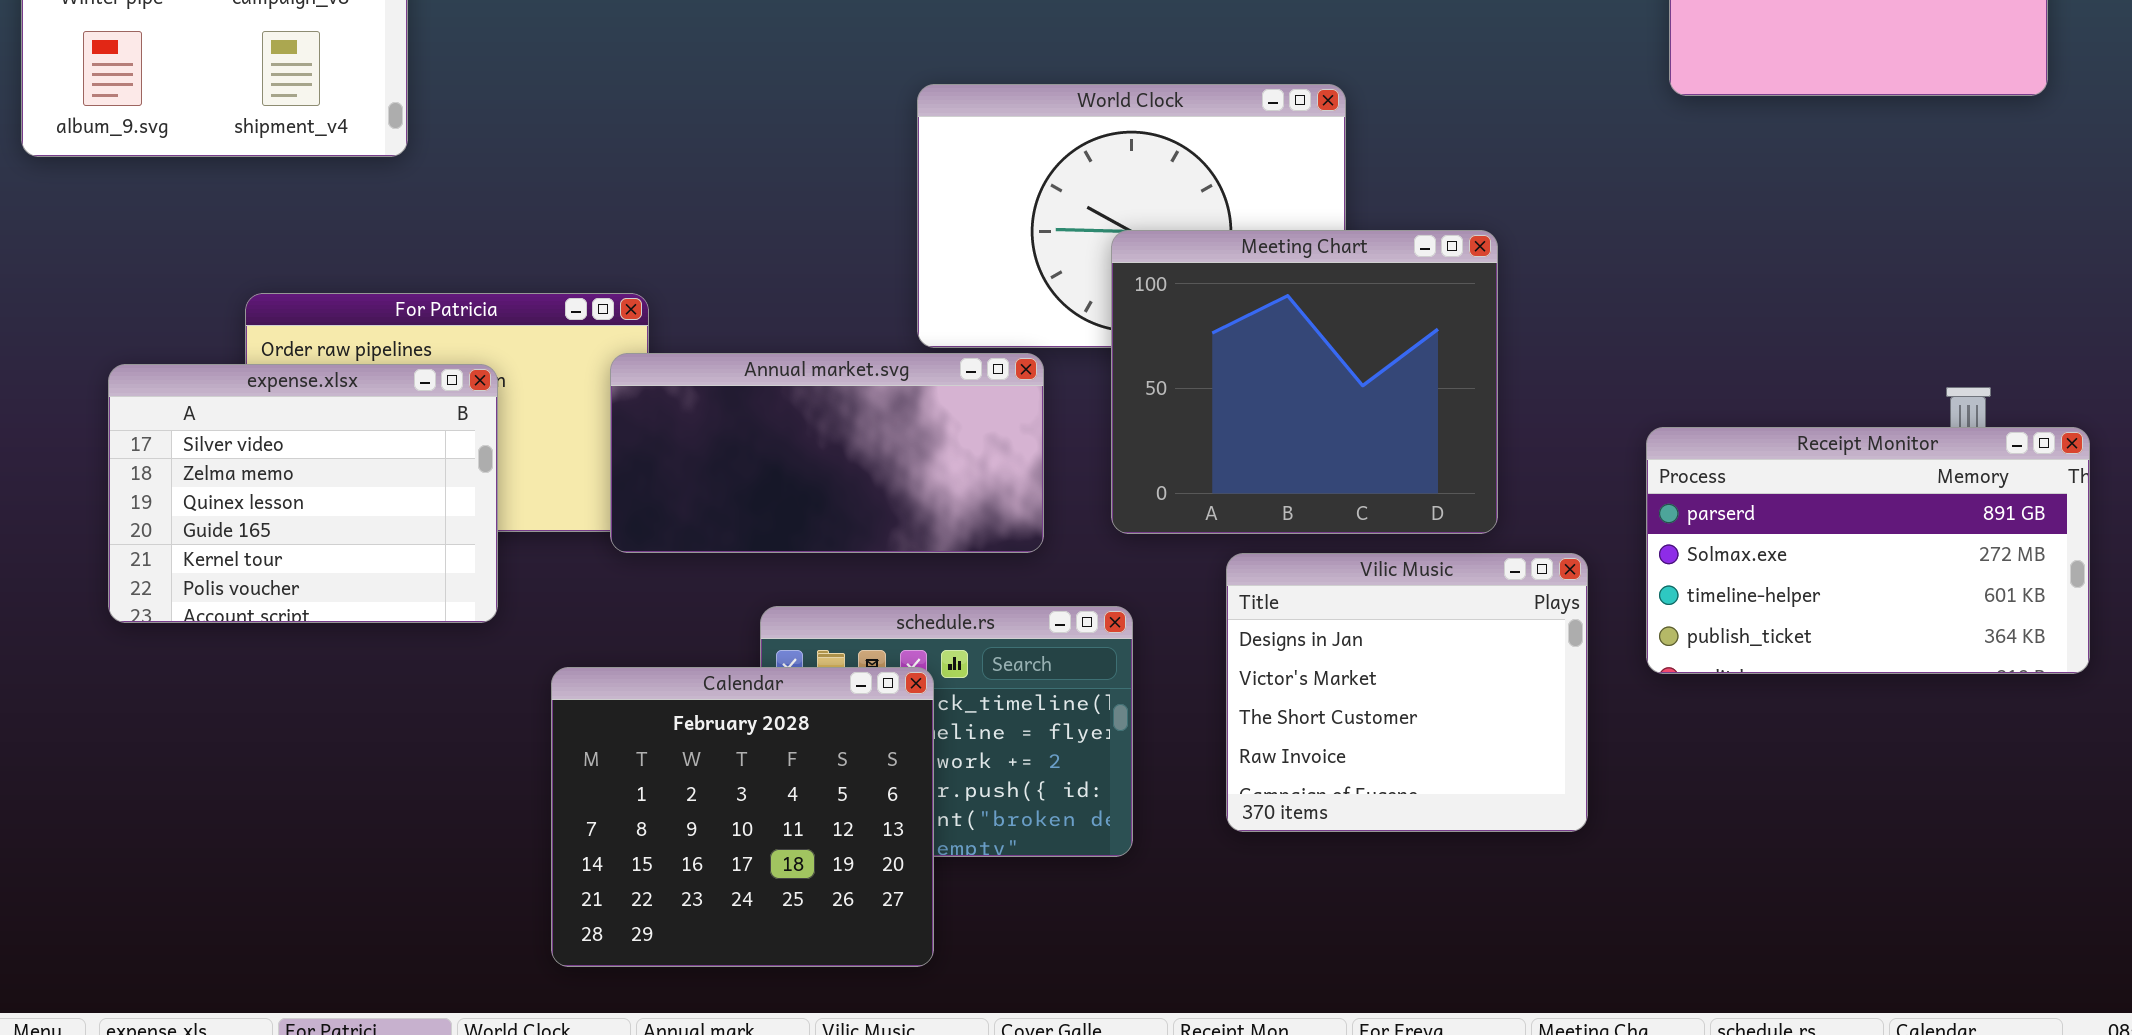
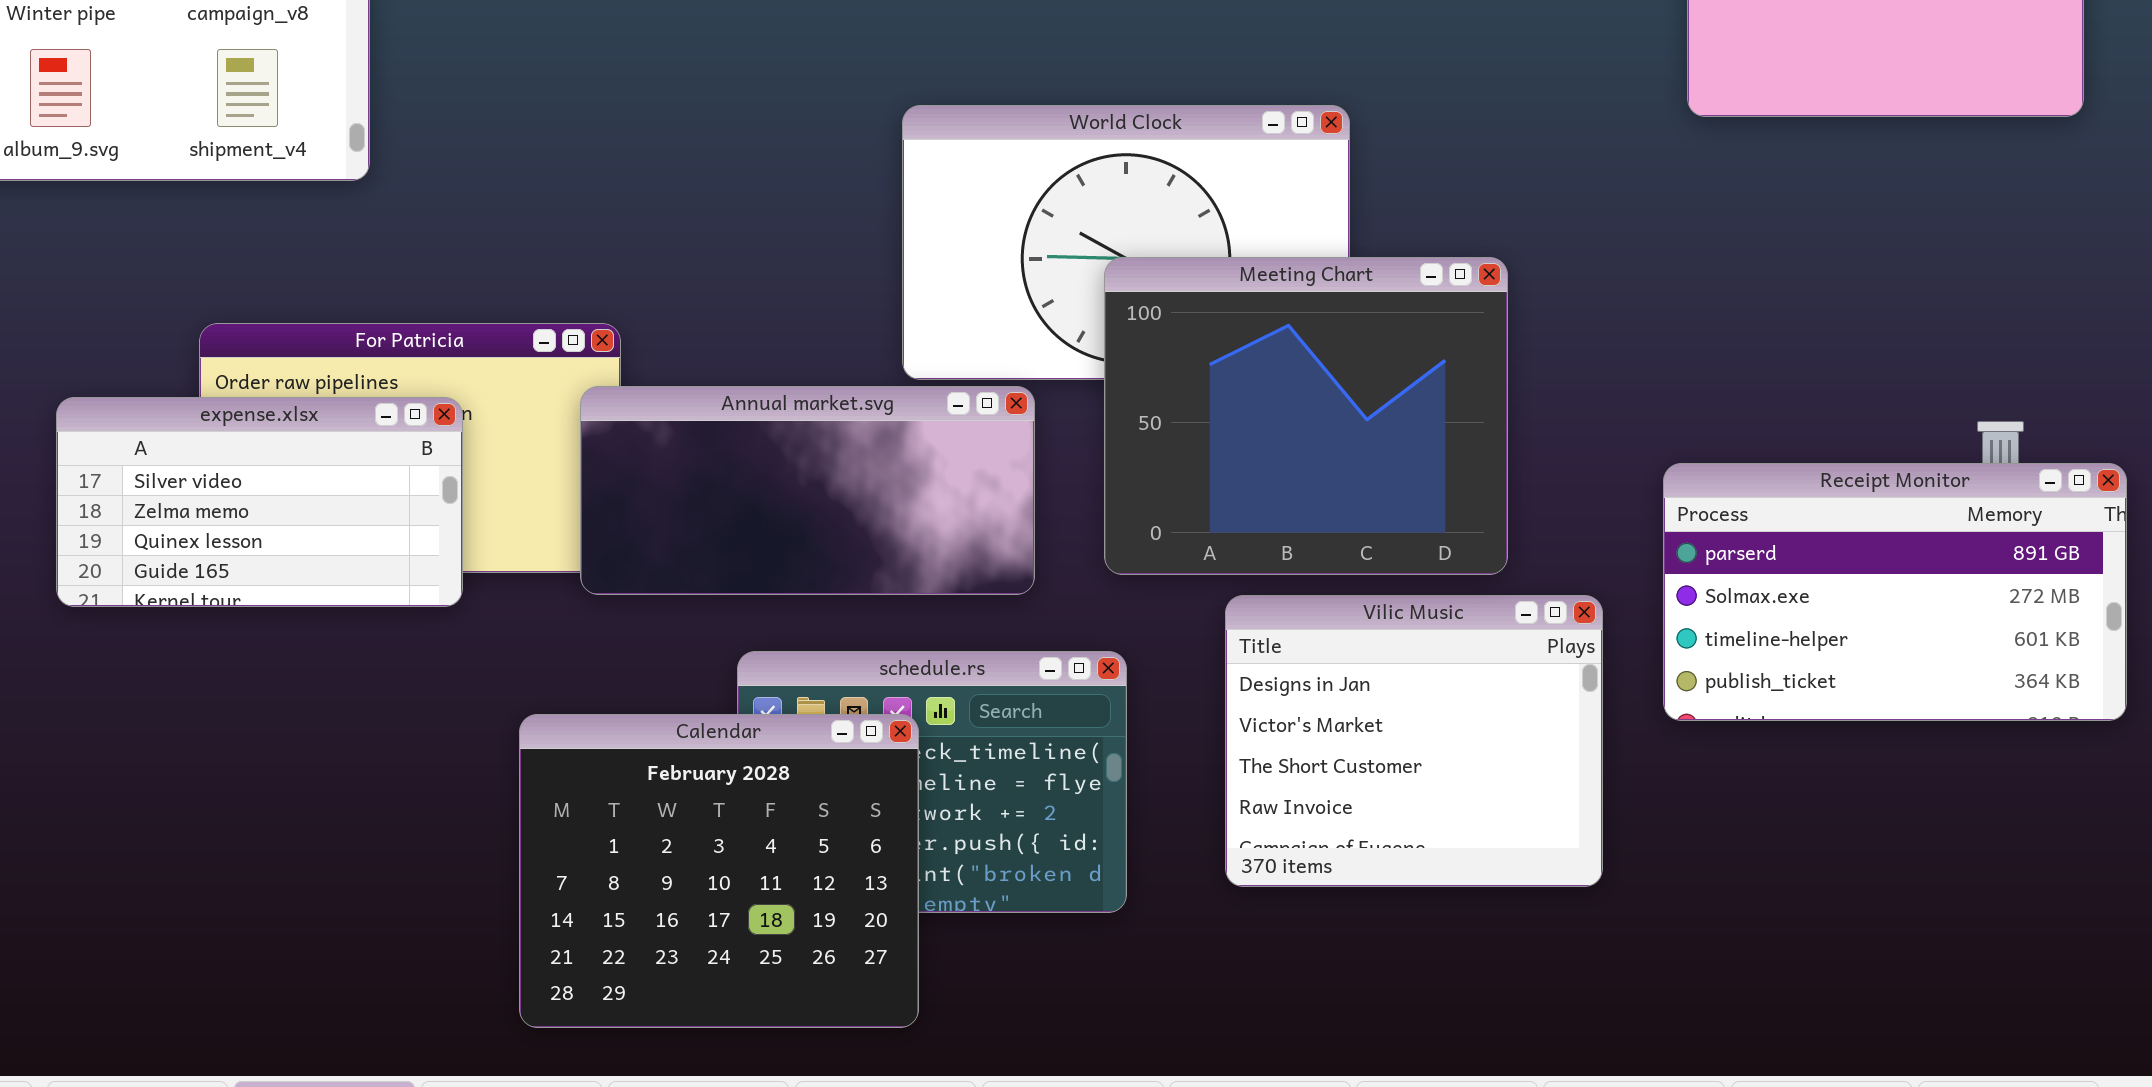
expense.xlsx: [108,364,498,623] -> [56,397,463,607], resized

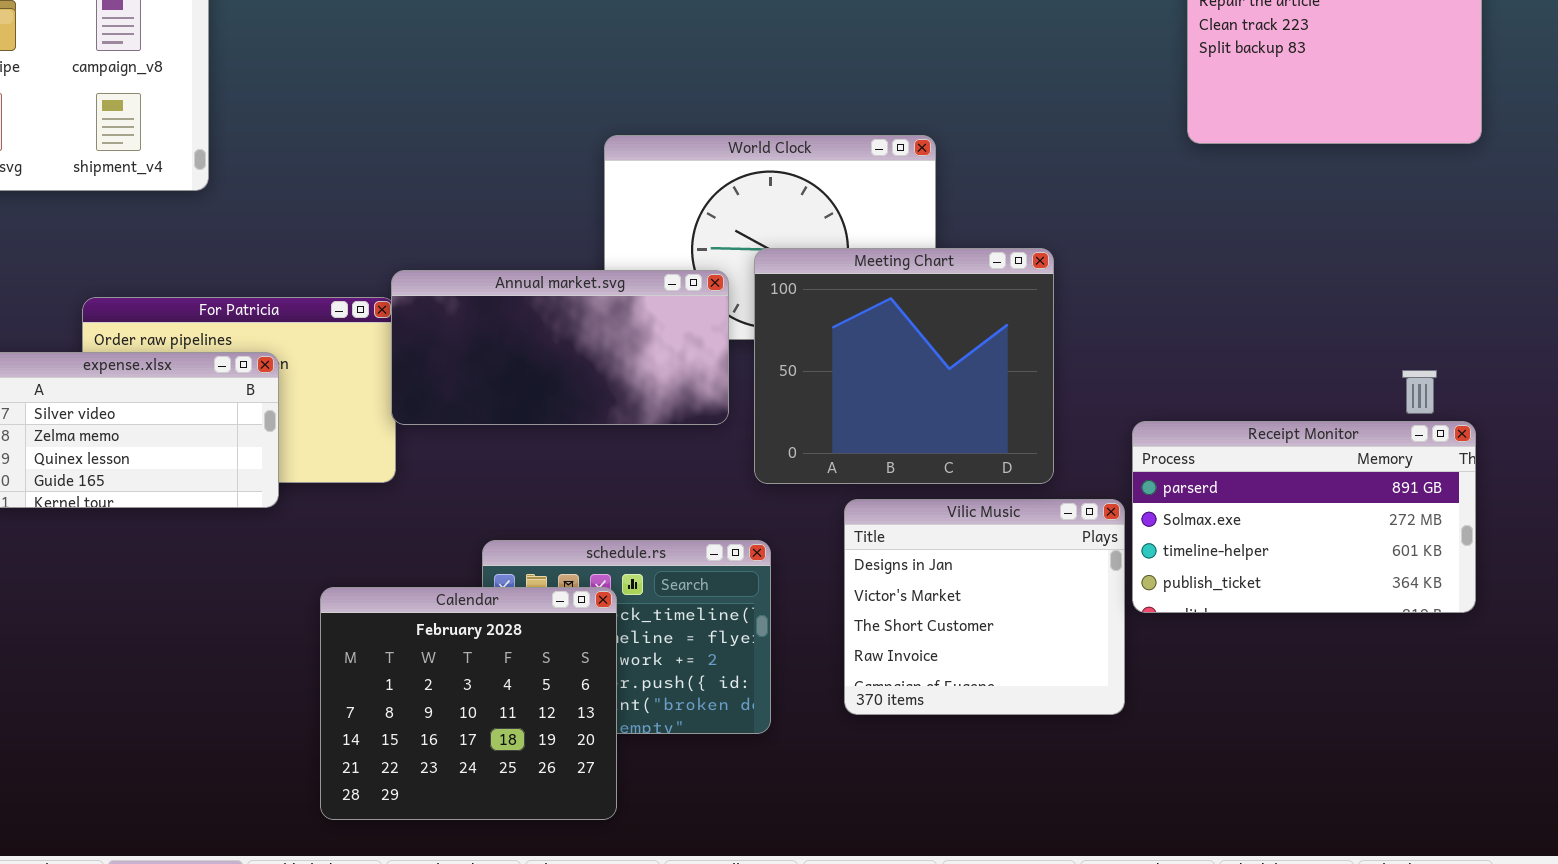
Annual market.svg: [580,386,1035,595] -> [391,270,729,425], moved
Receipt Monitor: [1663,463,2127,721] -> [1132,421,1476,613], moved

